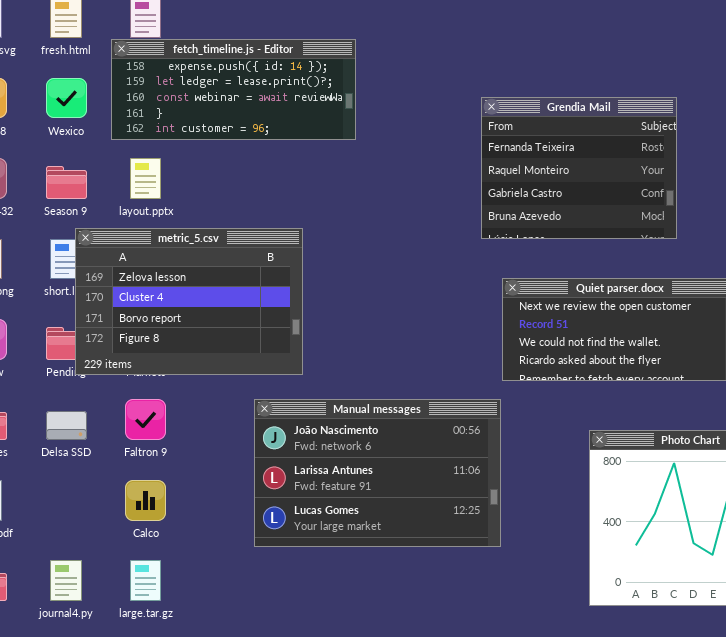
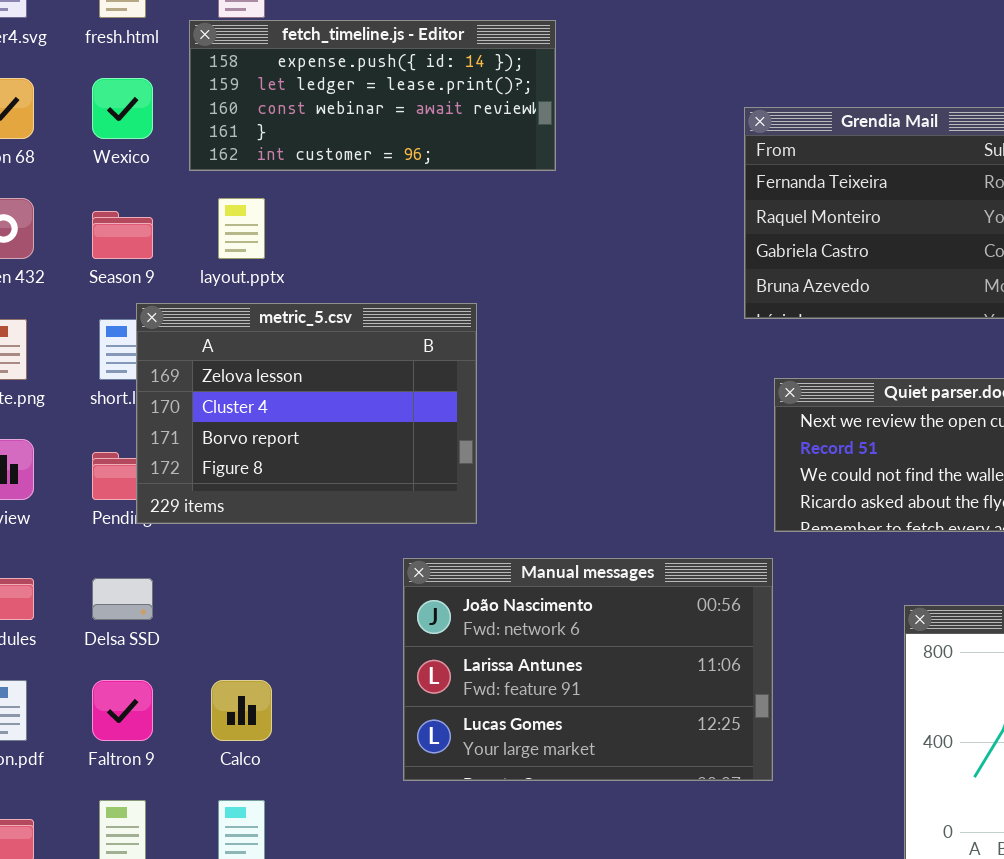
Faltron 9: [125,399,166,440] -> [92,680,153,741], moved

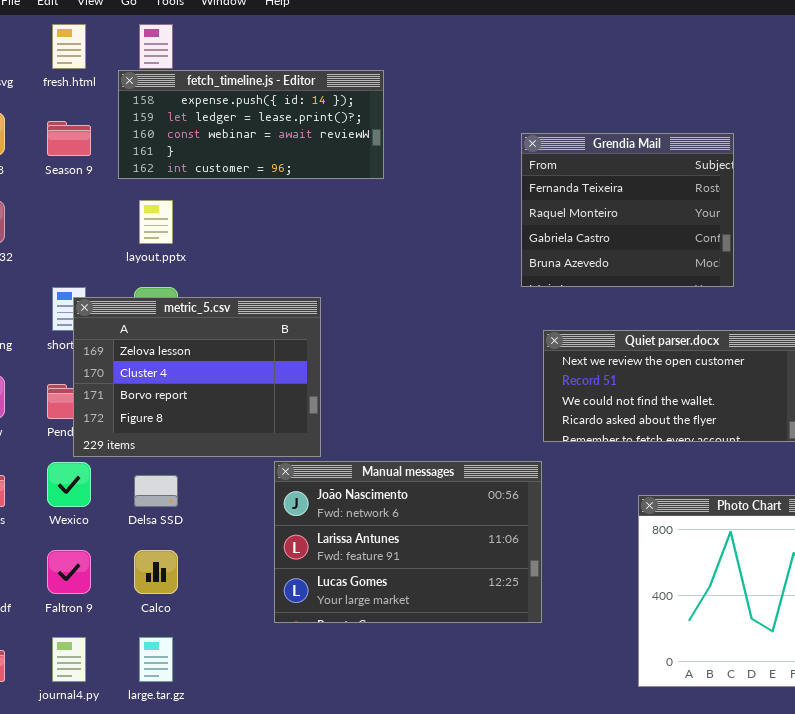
Wexico: [92,78,153,139] -> [47,462,91,507], moved
Season 9: [92,211,153,259] -> [47,121,91,156], moved
metric_5.csv: [136,303,477,524] -> [73,297,321,457], moved
Delsa SSD: [92,578,153,620] -> [134,475,178,507], moved

